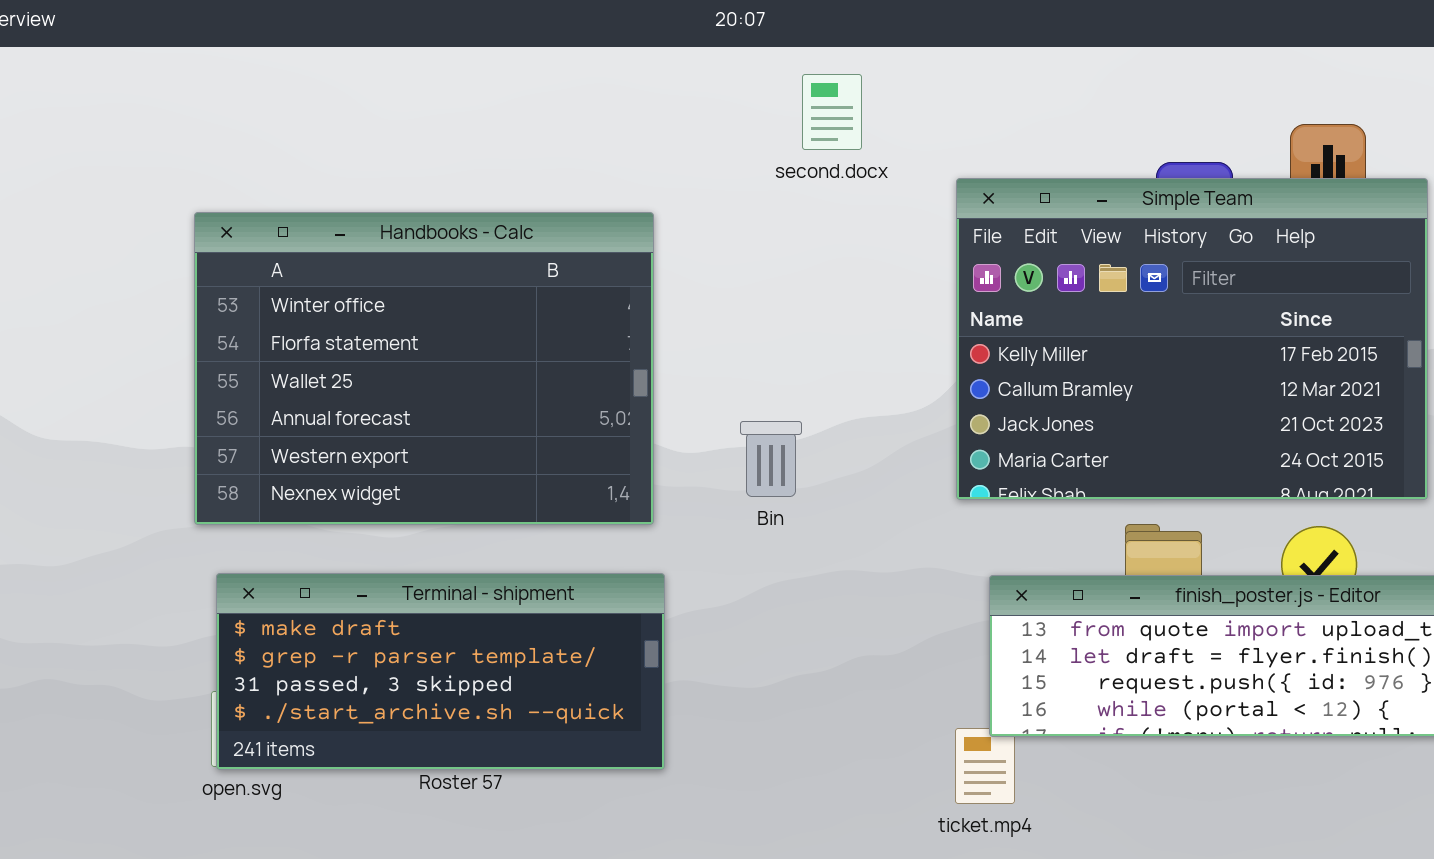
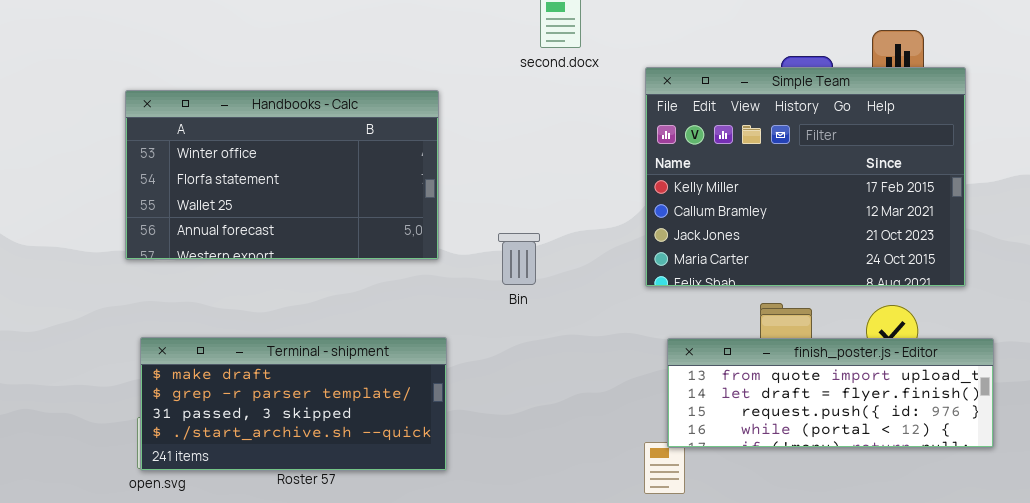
Handbooks - Calc: [194,212,654,525] -> [125,90,439,260], resized

